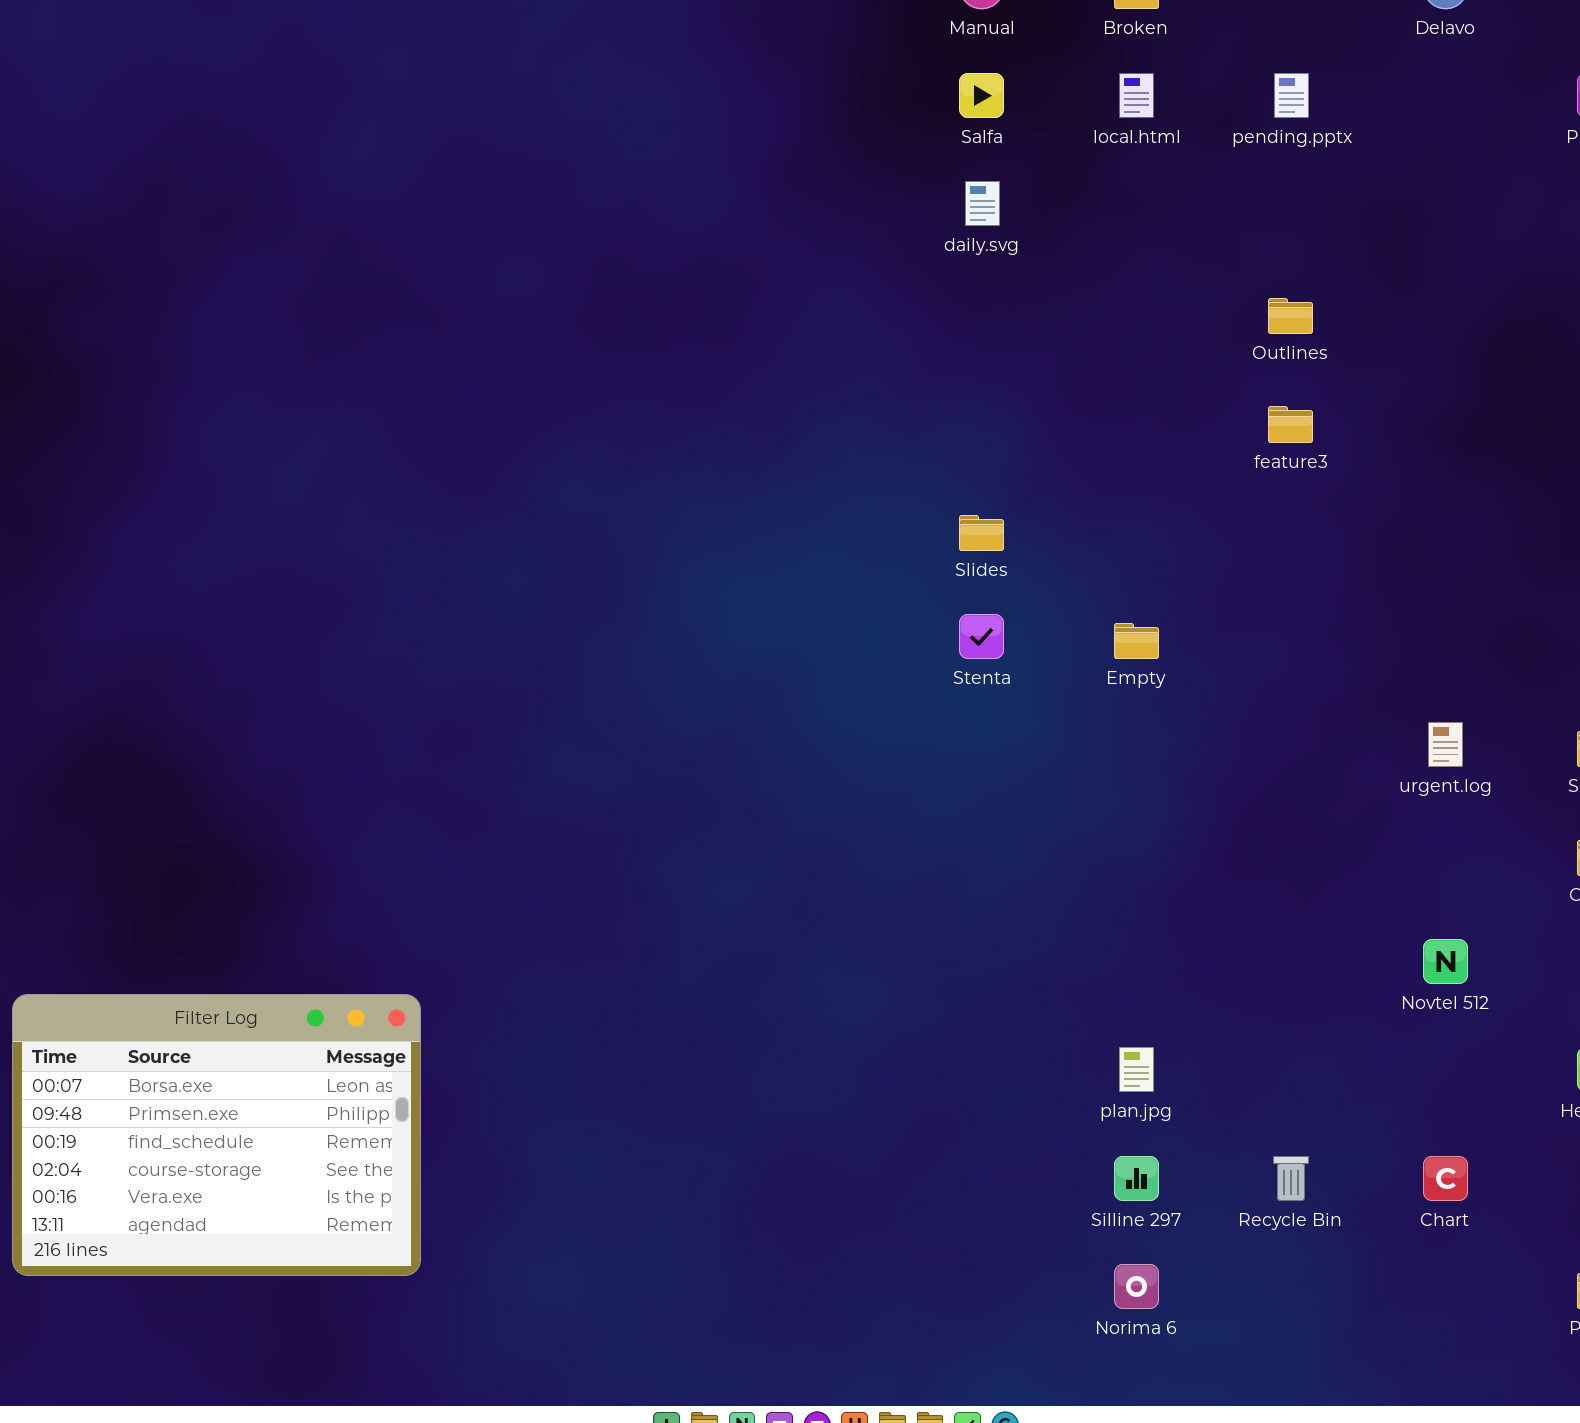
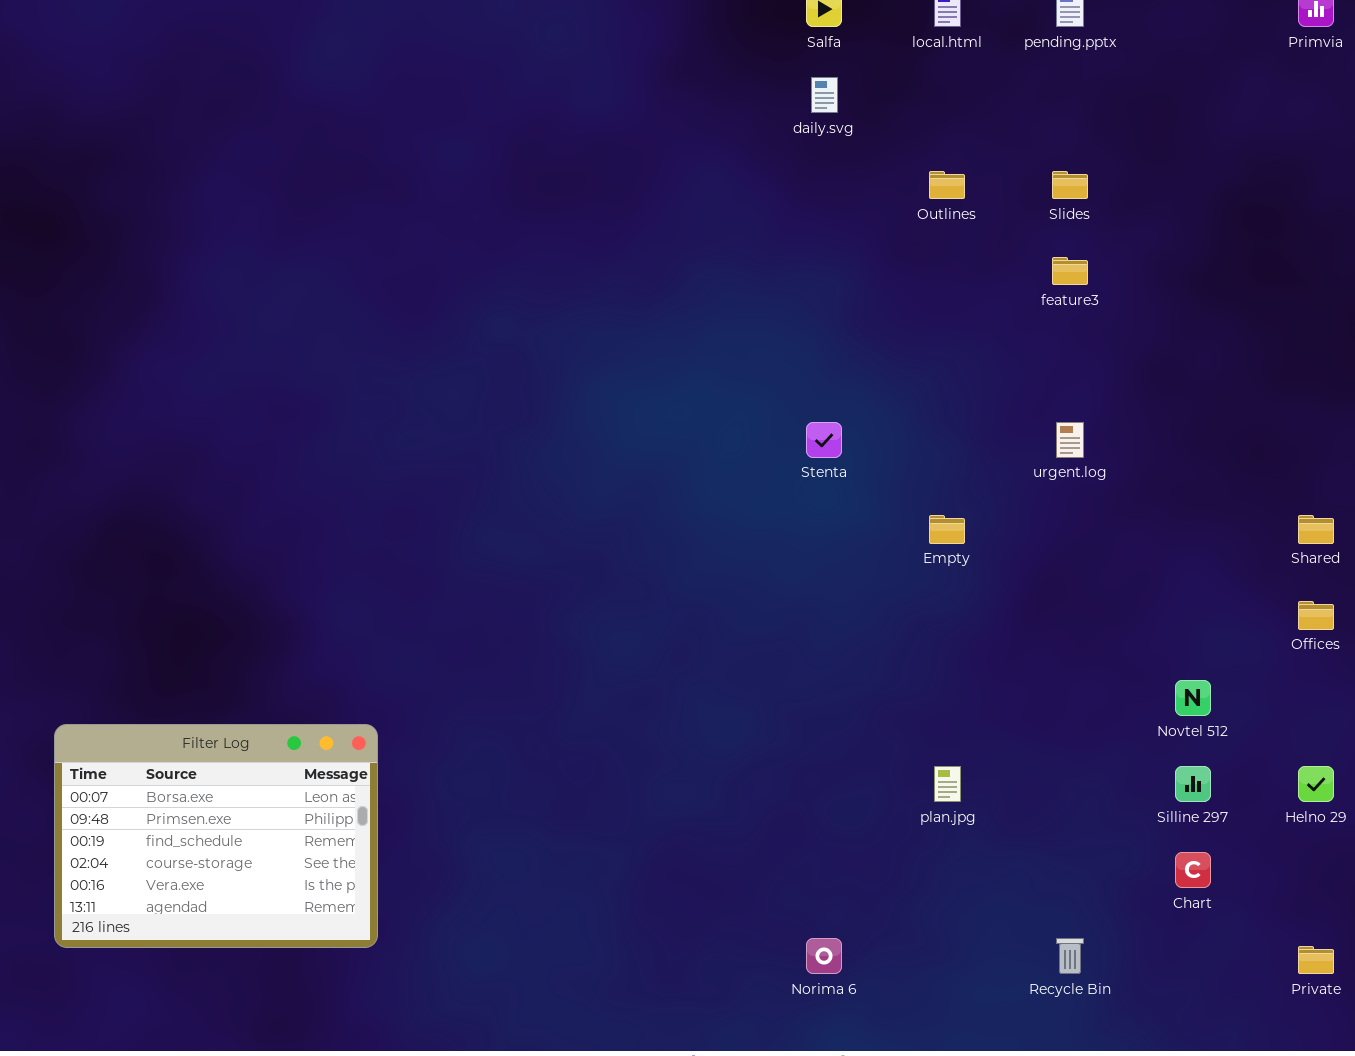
Outlines: [1268,298,1313,334] -> [929,171,965,199], moved
Slides: [959,515,1004,551] -> [1052,171,1088,199], moved
Empty: [1114,623,1159,659] -> [929,515,965,544], moved
urgent.log: [1428,722,1463,767] -> [1056,422,1084,458], moved
Silline 297: [1114,1156,1159,1201] -> [1175,766,1211,802], moved
Recycle Bin: [1273,1156,1309,1201] -> [1056,938,1084,974], moved
Norima 6: [1114,1264,1159,1309] -> [806,938,842,974], moved

